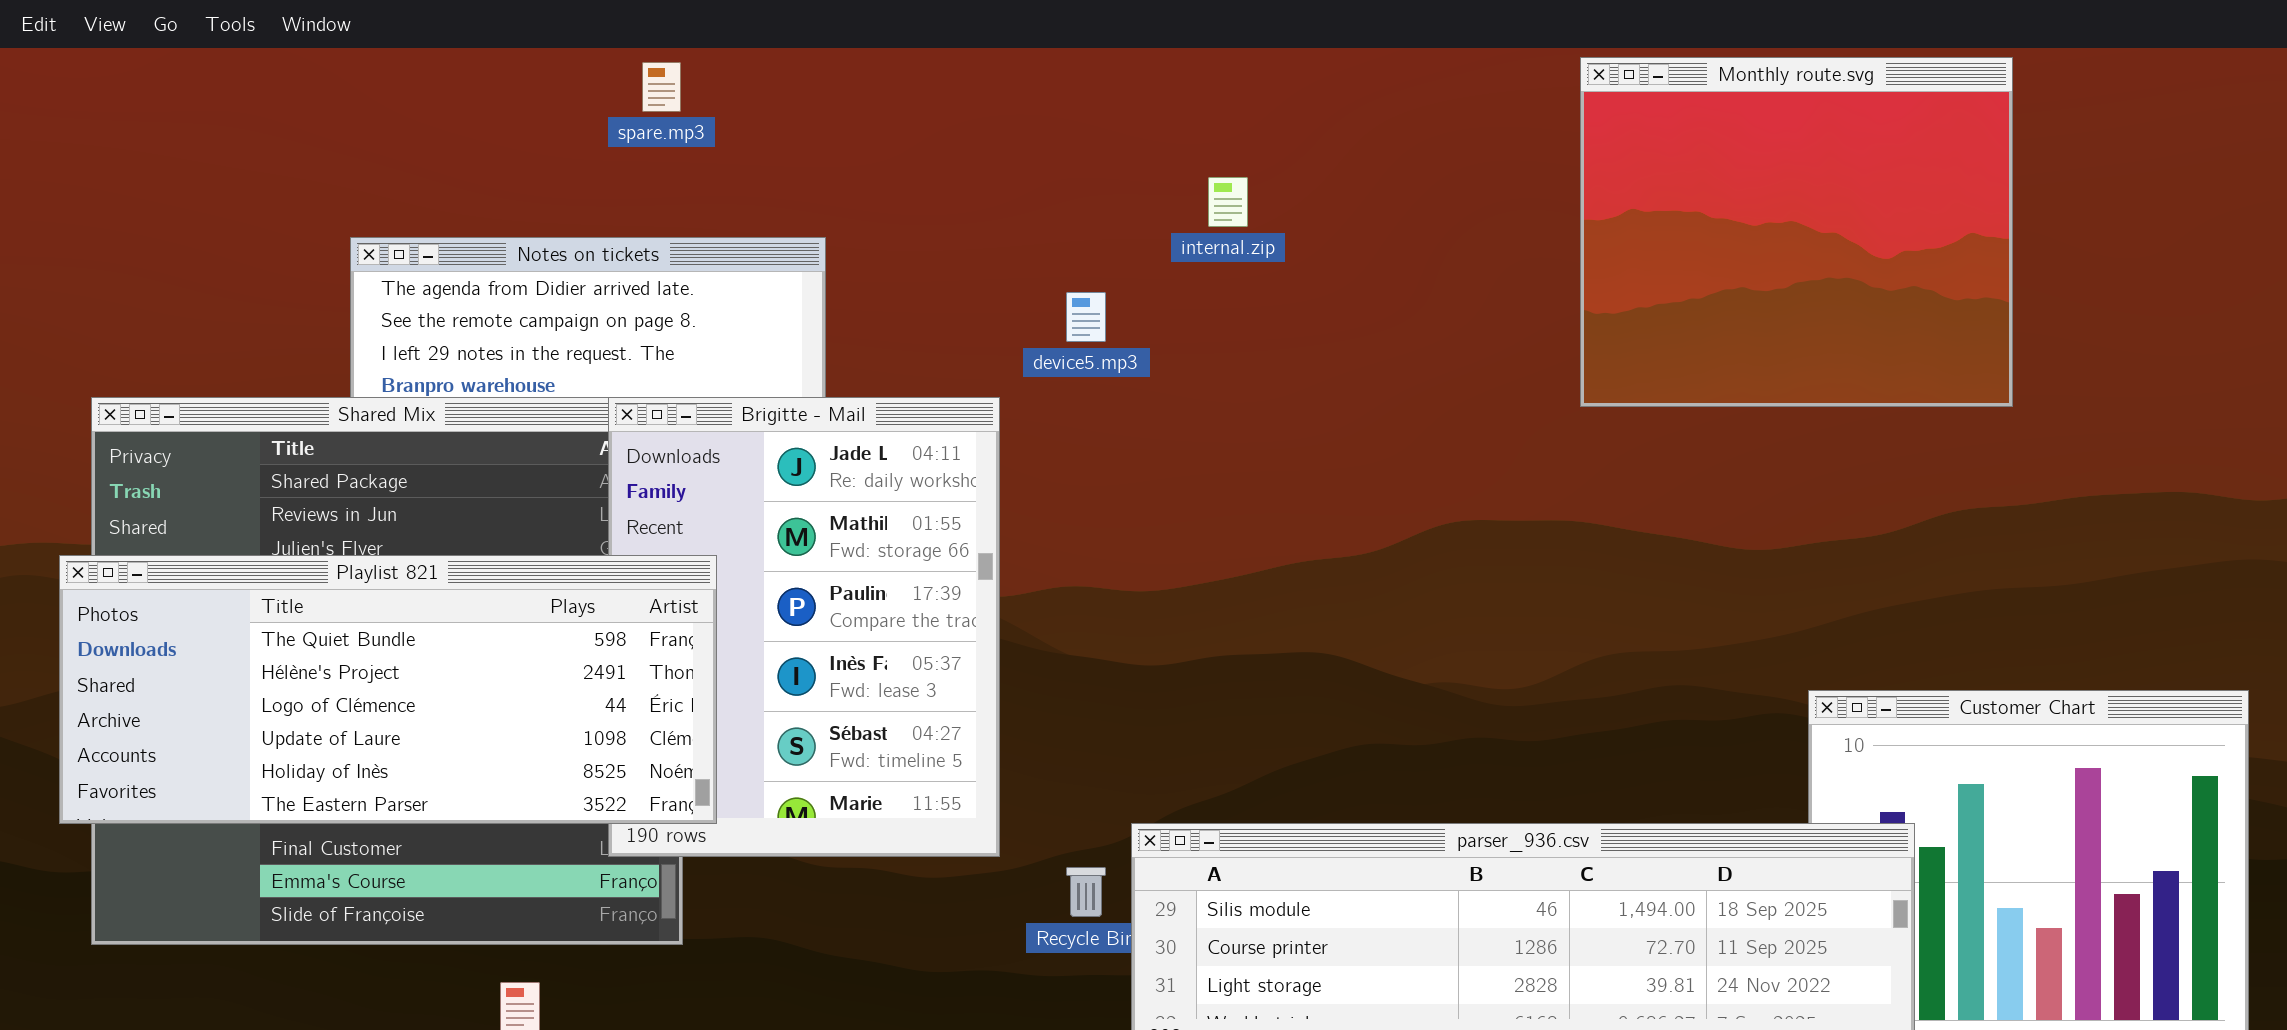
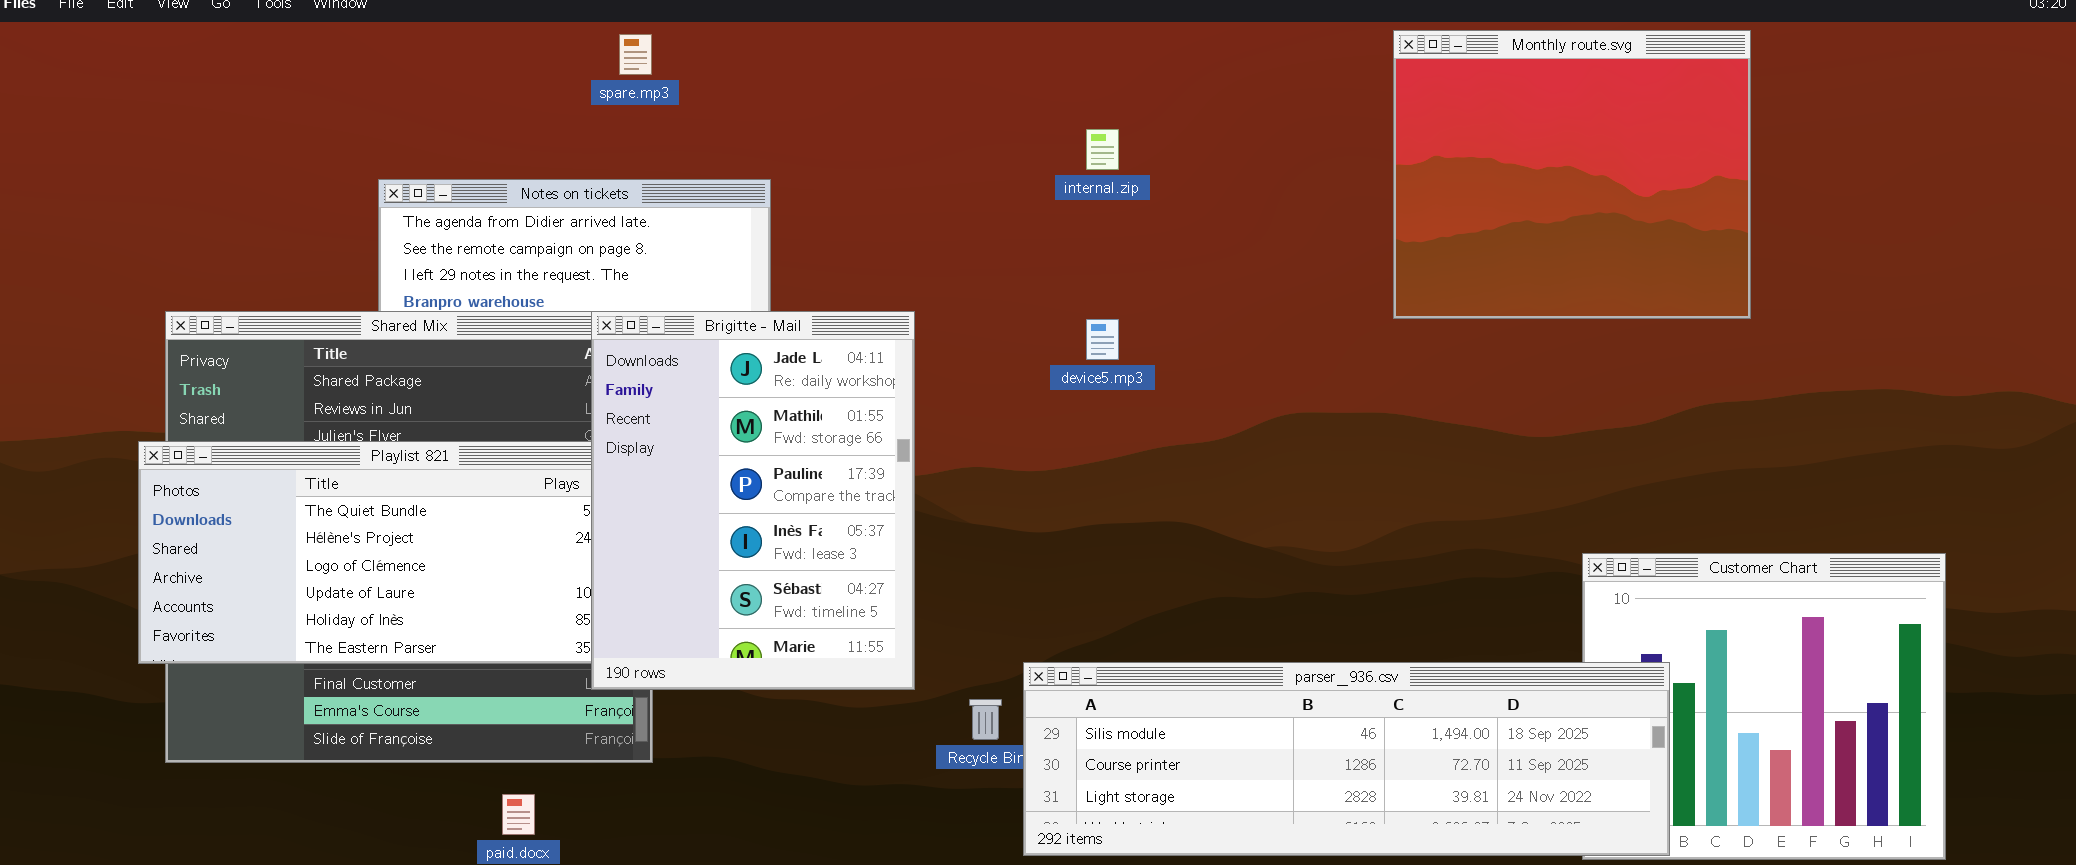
device5.mp3: [1066,292,1106,342] -> [1086,319,1119,360], moved
Brigitte - Mail: [608,397,1000,857] -> [591,311,915,690], raised

